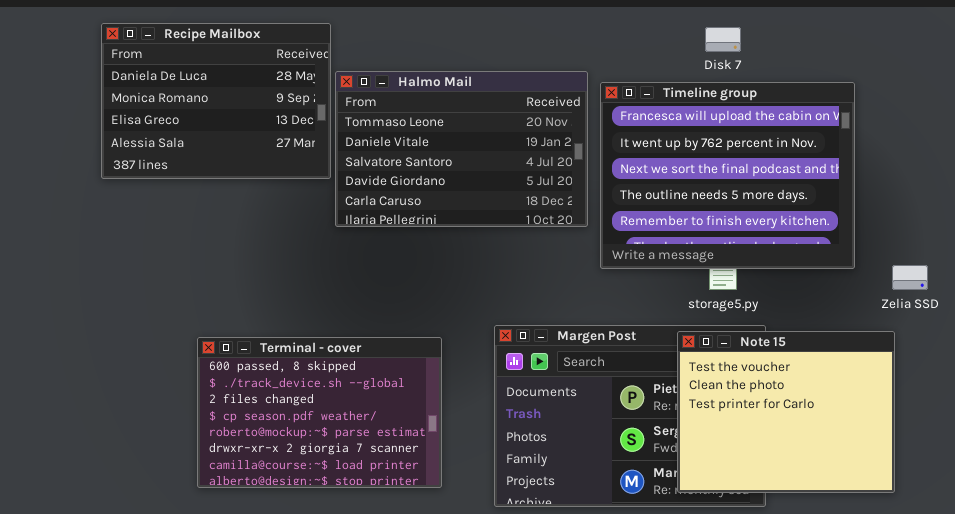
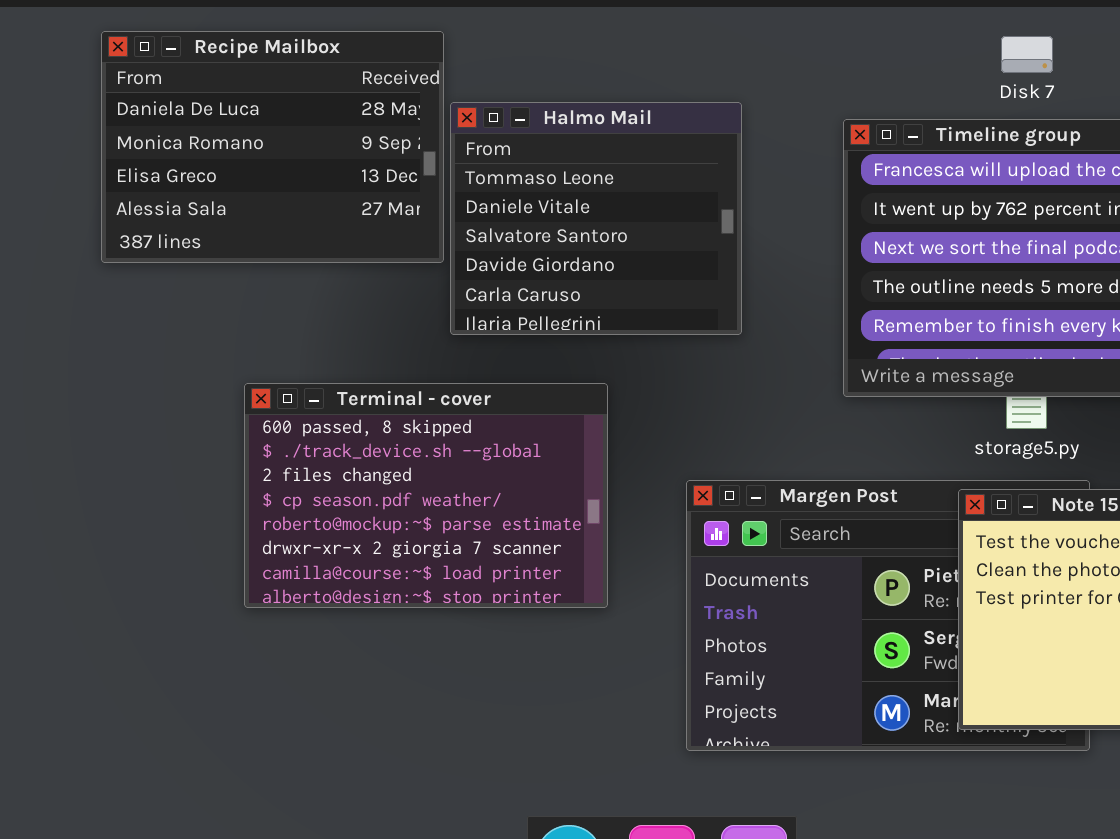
Halmo Mail: [335,71,588,227] -> [450,102,742,335], resized
Terminal - cover: [197,337,442,488] -> [244,383,608,608], moved

